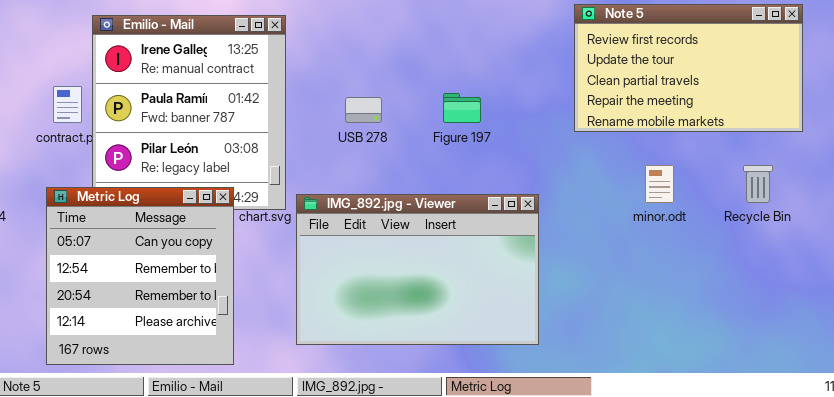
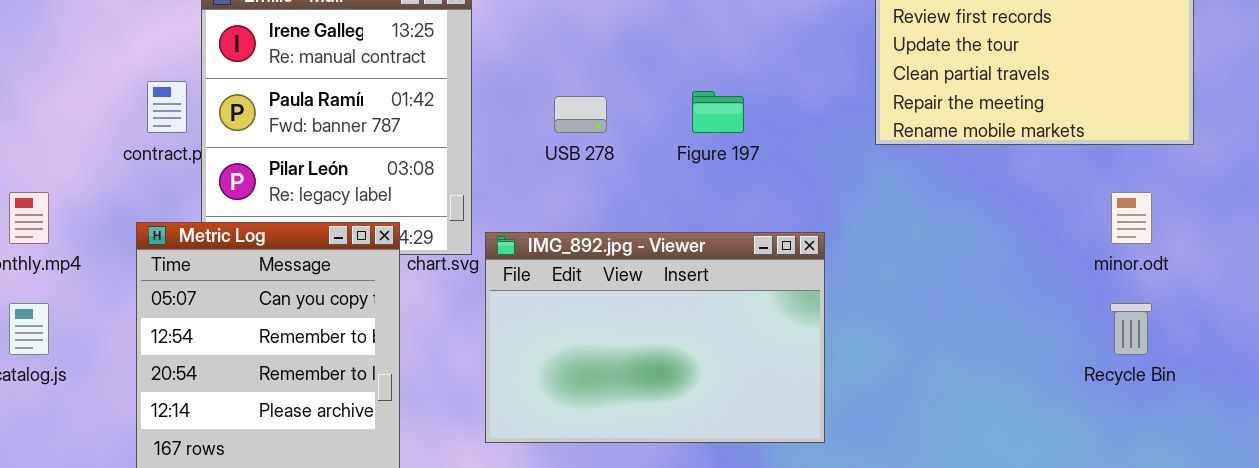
minor.odt: [645,165,674,203] -> [1111,192,1152,244], moved
Recycle Bin: [743,165,773,203] -> [1110,303,1152,355], moved

